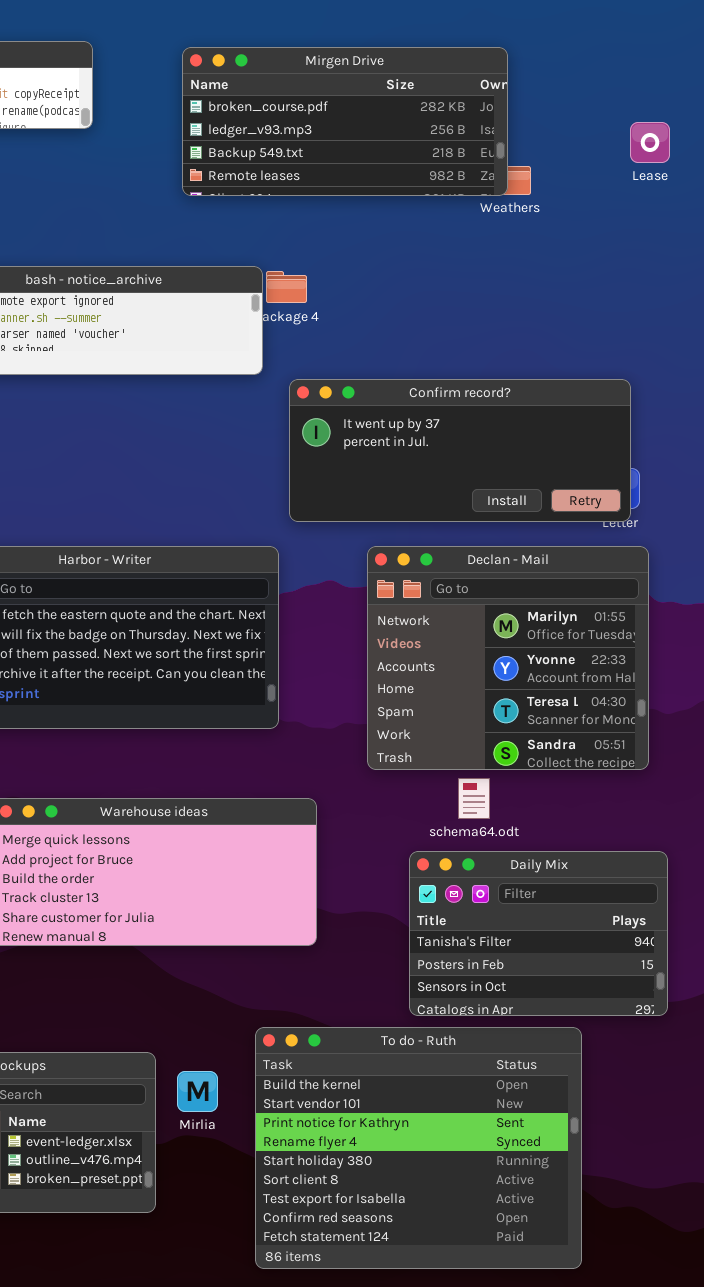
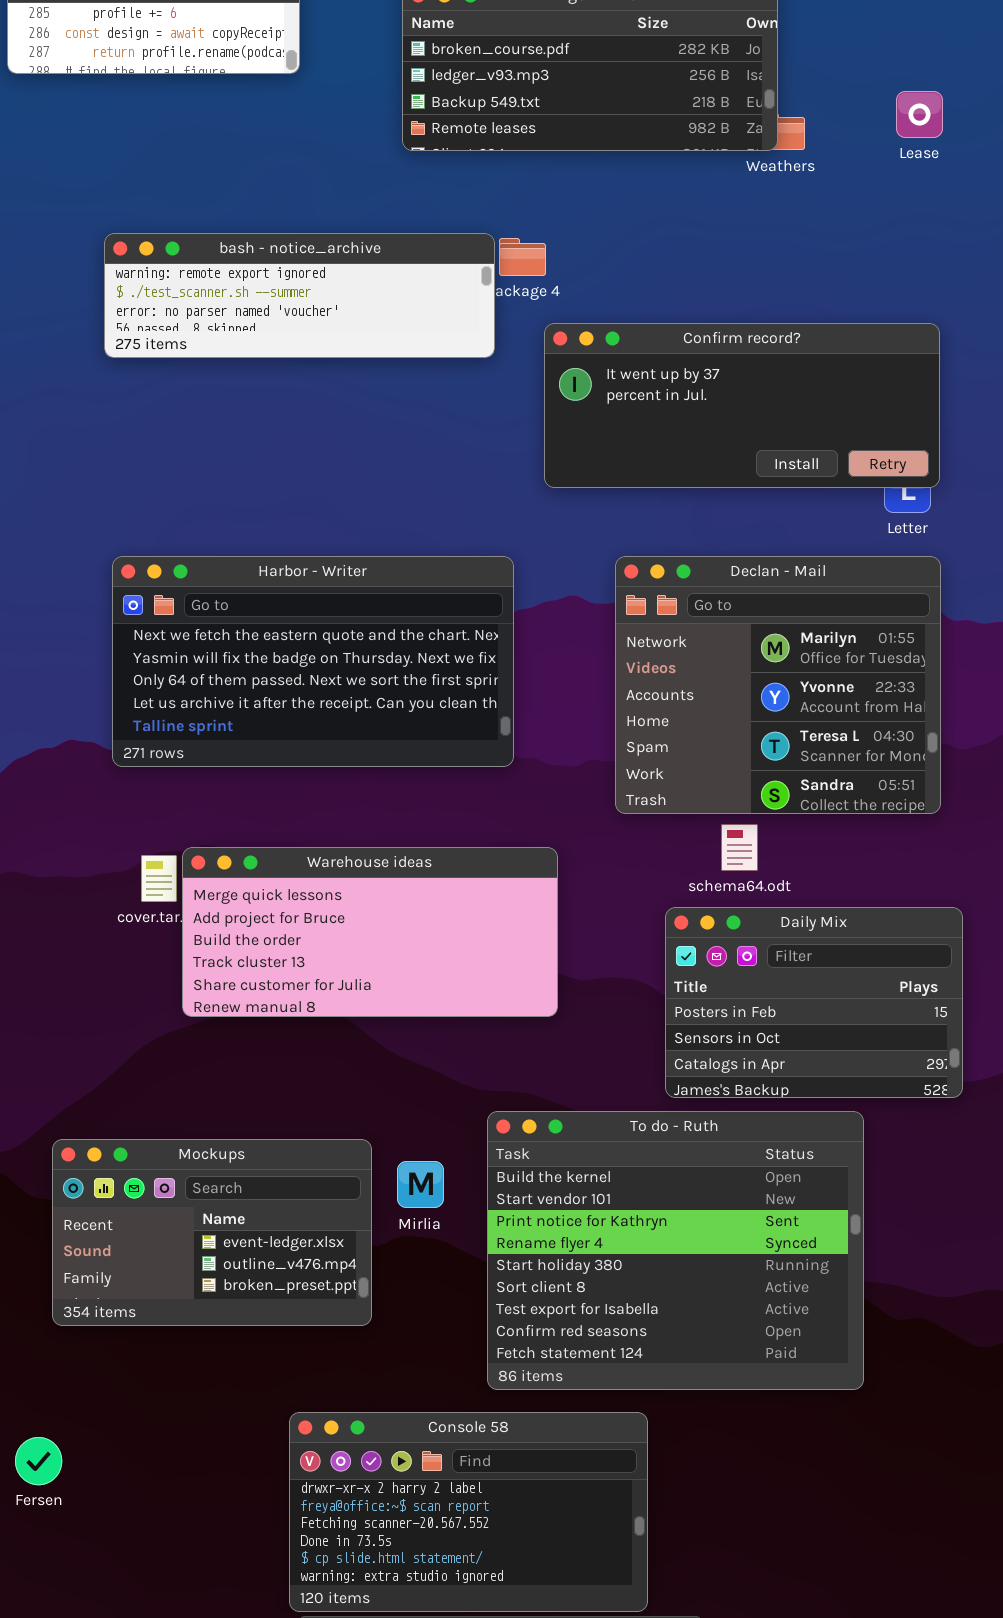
Lease: [630,122,670,163] -> [896,91,943,138], moved
Confirm record?: [289,379,631,522] -> [544,323,940,488], moved
Daily Mix: [409,851,668,1016] -> [665,907,963,1098], scrolled down 1 row

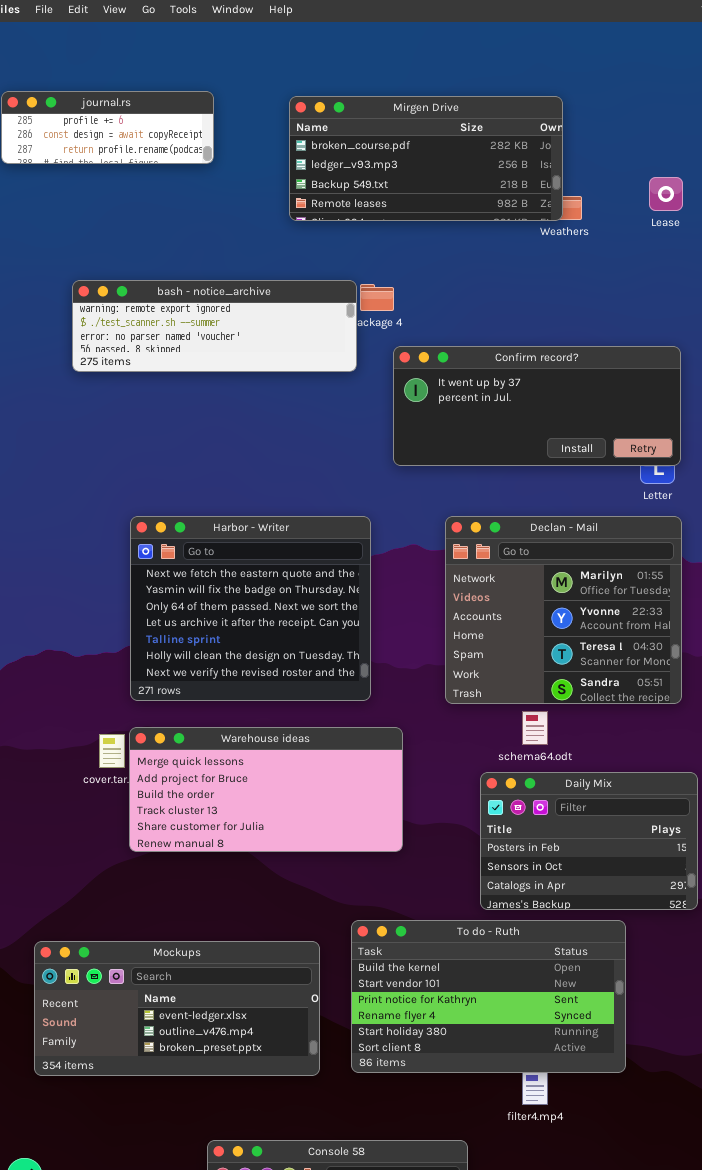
Harbor - Writer: [112,556,514,767] -> [130,516,371,701], resized
To do - Ruth: [487,1111,864,1390] -> [351,920,626,1073], resized
Mockups: [52,1139,372,1326] -> [34,941,320,1076], resized

